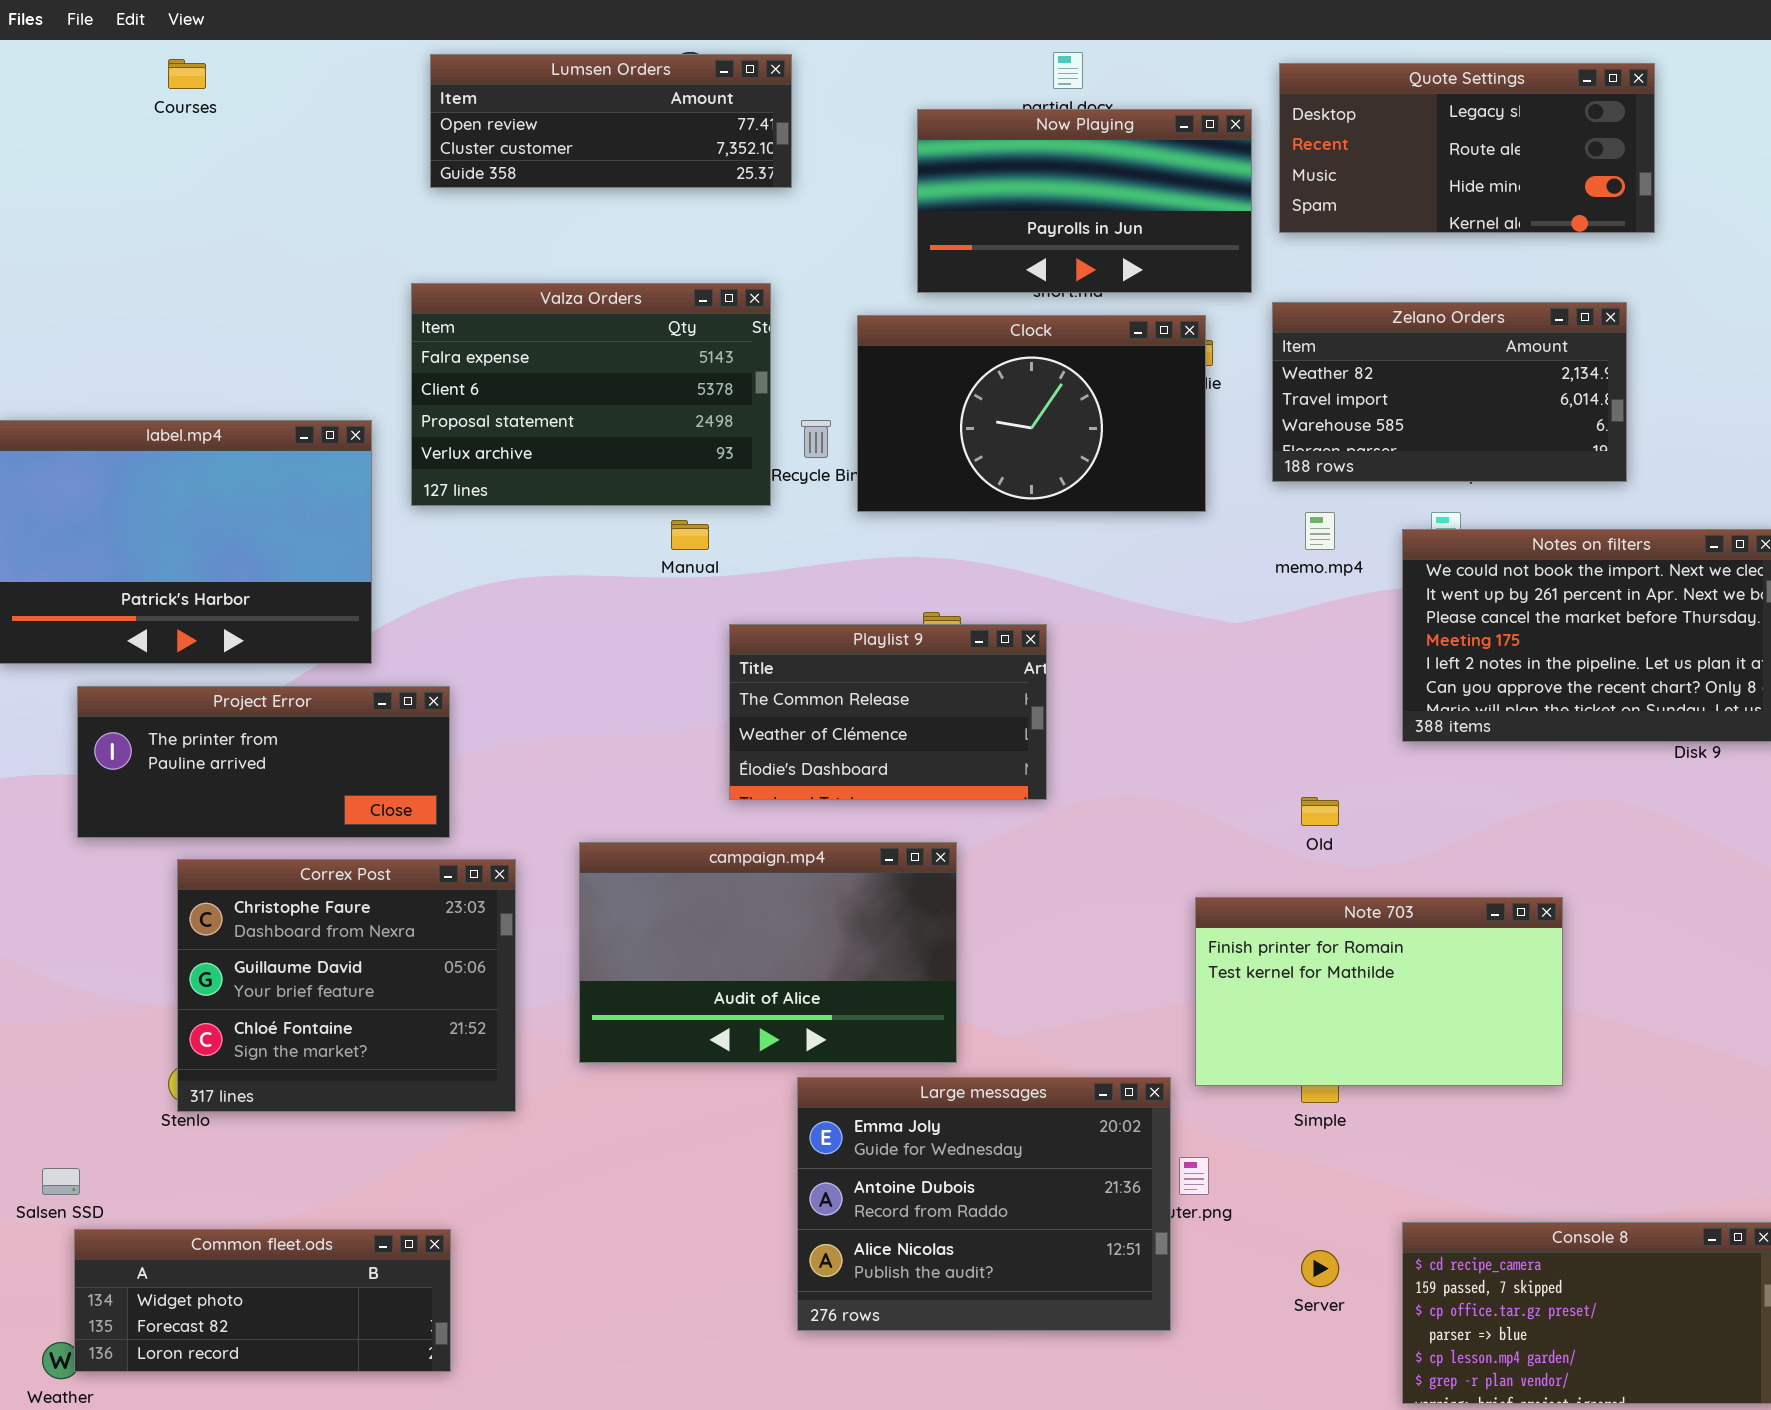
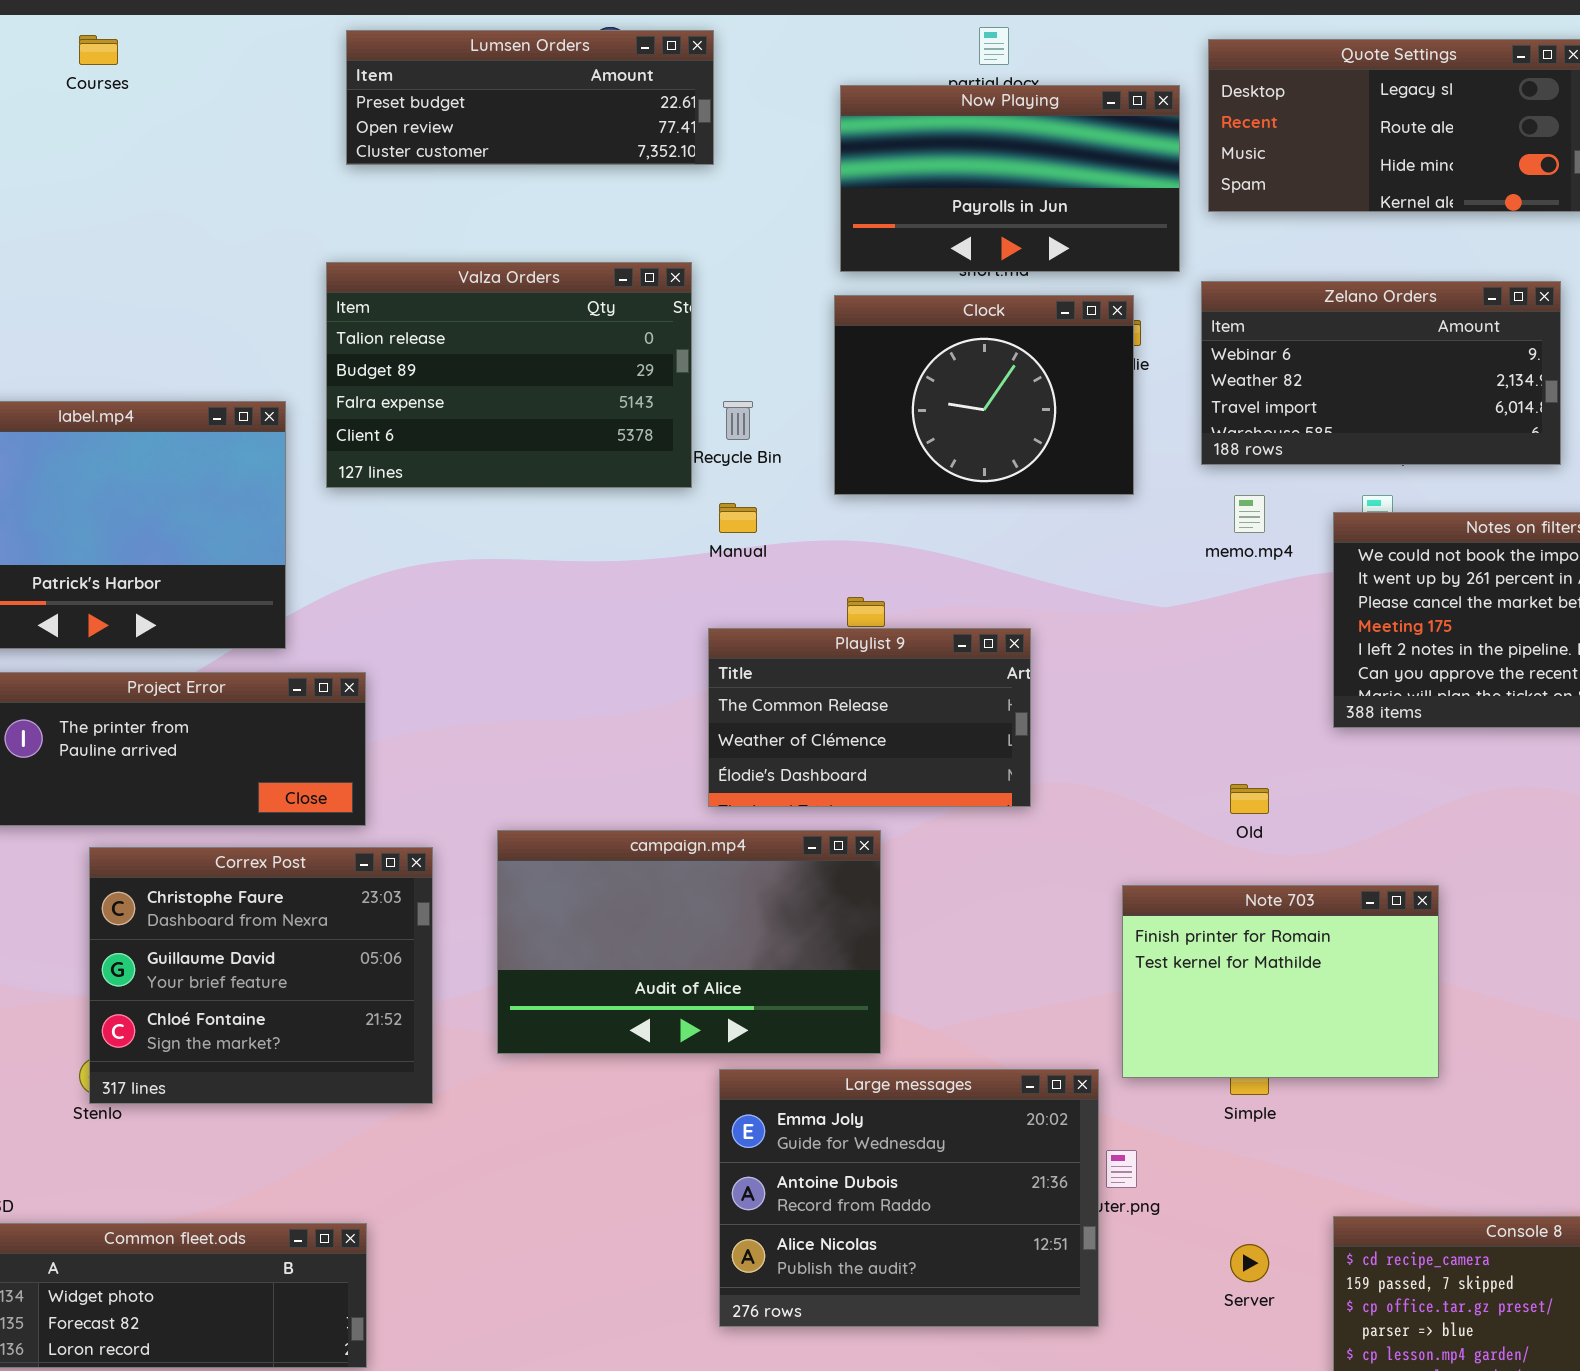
Lumsen Orders: [430,54,792,188] -> [346,30,714,165], scrolled up 1 row
Valza Orders: [411,283,771,506] -> [326,262,692,488], scrolled up 2 rows
Zelano Orders: [1272,302,1627,482] -> [1201,281,1561,465], scrolled up 1 row
Clock: [857,315,1206,512] -> [834,295,1134,495], resized
Manual: [671,520,709,550] -> [719,503,757,533], moved
Playlist 9: [729,624,1047,800] -> [708,628,1031,807], moved
Note 703: [1195,897,1563,1086] -> [1122,885,1439,1078], resized

